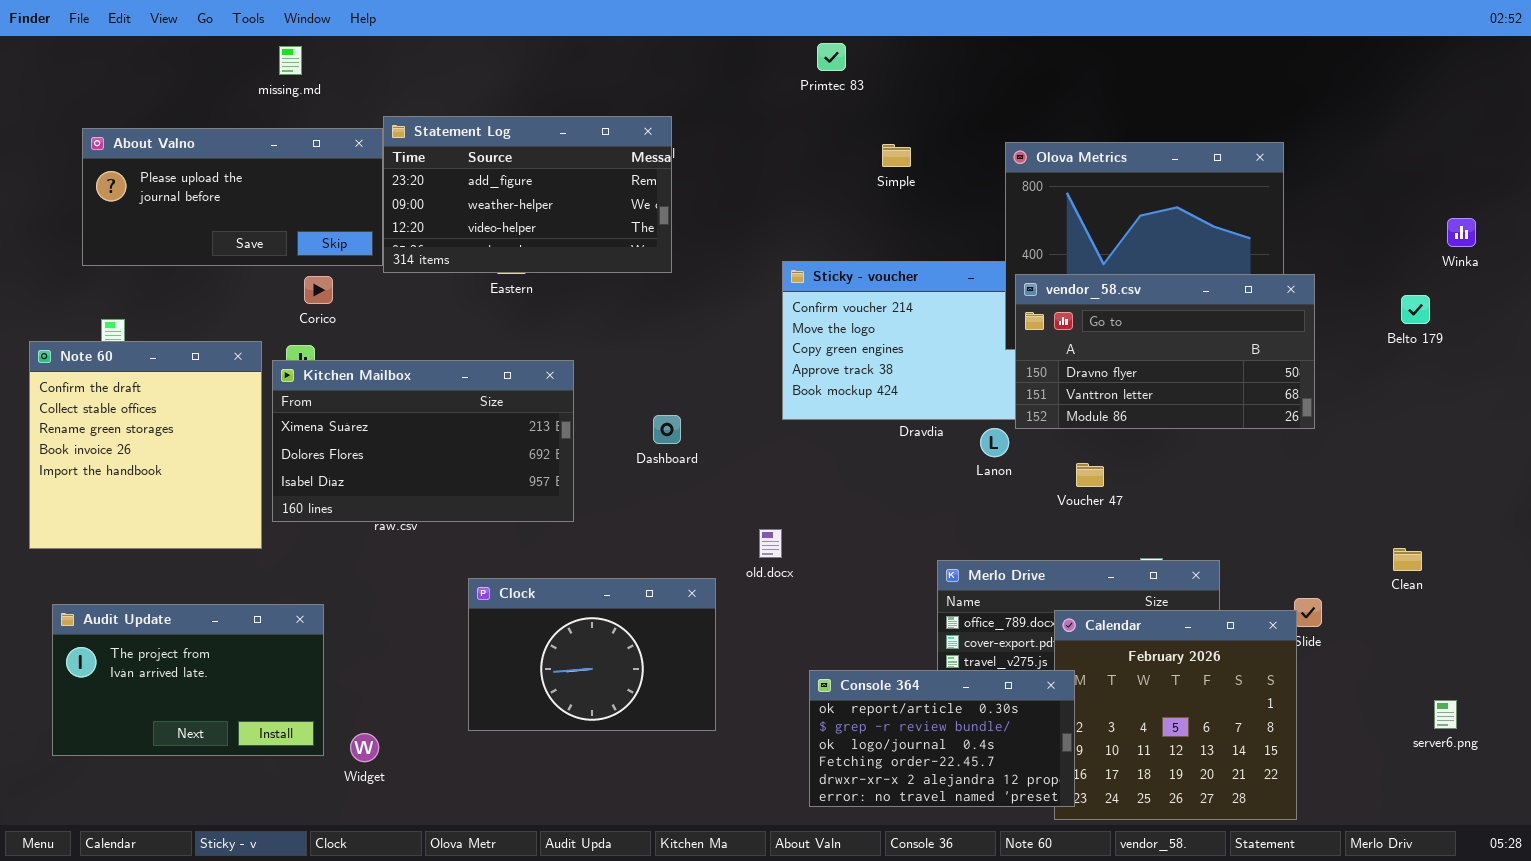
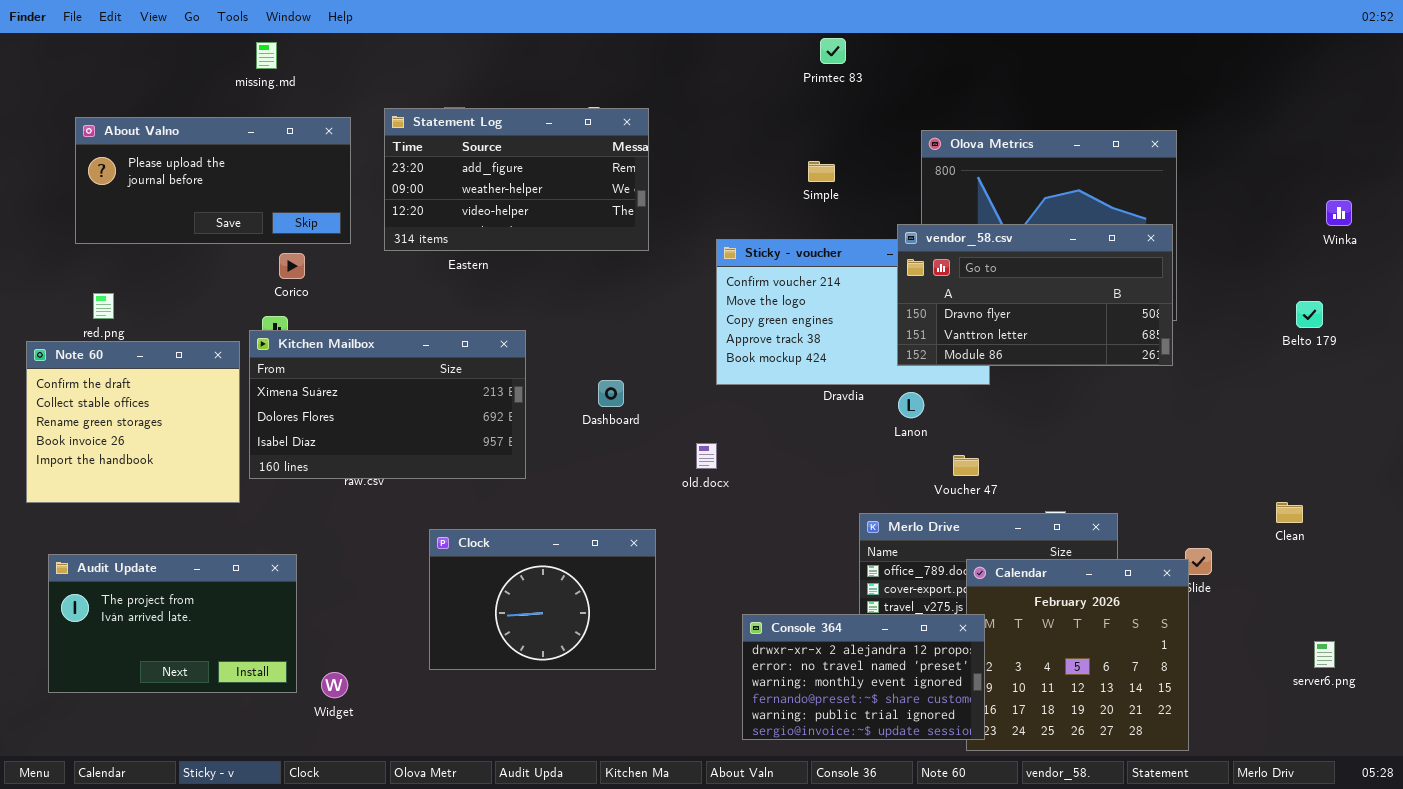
Primtec 83: [817,43,846,71] -> [820,38,846,64], moved
Statement Log: [383,116,672,273] -> [384,108,649,251], moved
Simple: [882,144,911,167] -> [808,161,835,182], moved
vendor_58.csv: [1015,274,1315,429] -> [897,224,1173,366], moved
Belto 179: [1401,295,1430,324] -> [1296,301,1323,328], moved
Note 60: [29,341,262,549] -> [26,341,240,503], resized
Voucher 47: [1076,463,1104,487] -> [953,455,979,476], moved
old.docx: [759,529,782,558] -> [696,443,717,469], moved
Console 364: [809,670,1075,807] -> [742,614,985,740], scrolled down 4 rows

